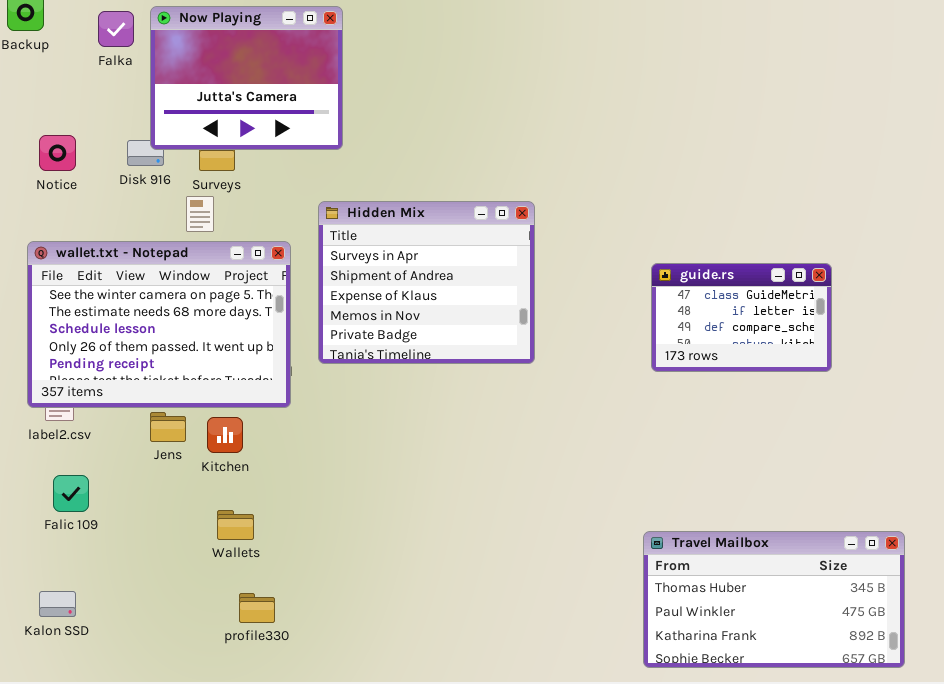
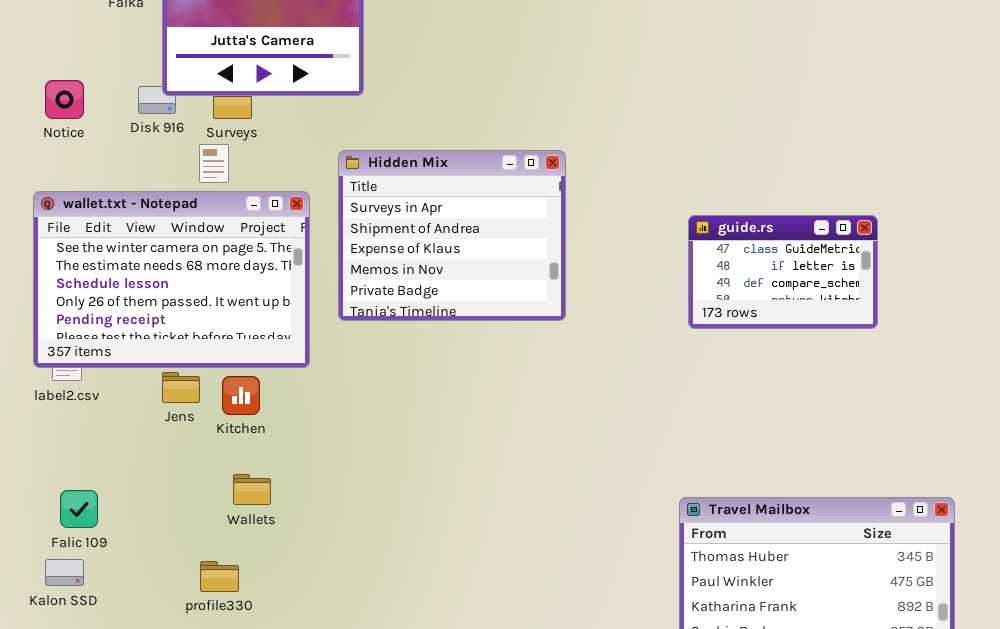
Falic 109: [53,475,89,512] -> [60,490,98,528], moved
profile330: [239,593,275,623] -> [200,561,239,592], moved

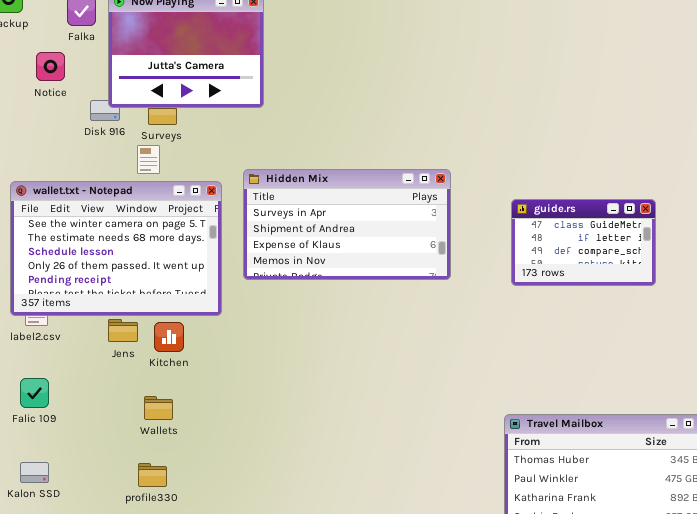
Notice: [45,80,84,119] -> [36,52,65,81], moved
Hidden Mix: [338,150,566,321] -> [243,169,451,280], resized
Wallets: [233,474,271,505] -> [144,396,173,420], moved
Falic 109: [60,490,98,528] -> [20,378,49,408], moved

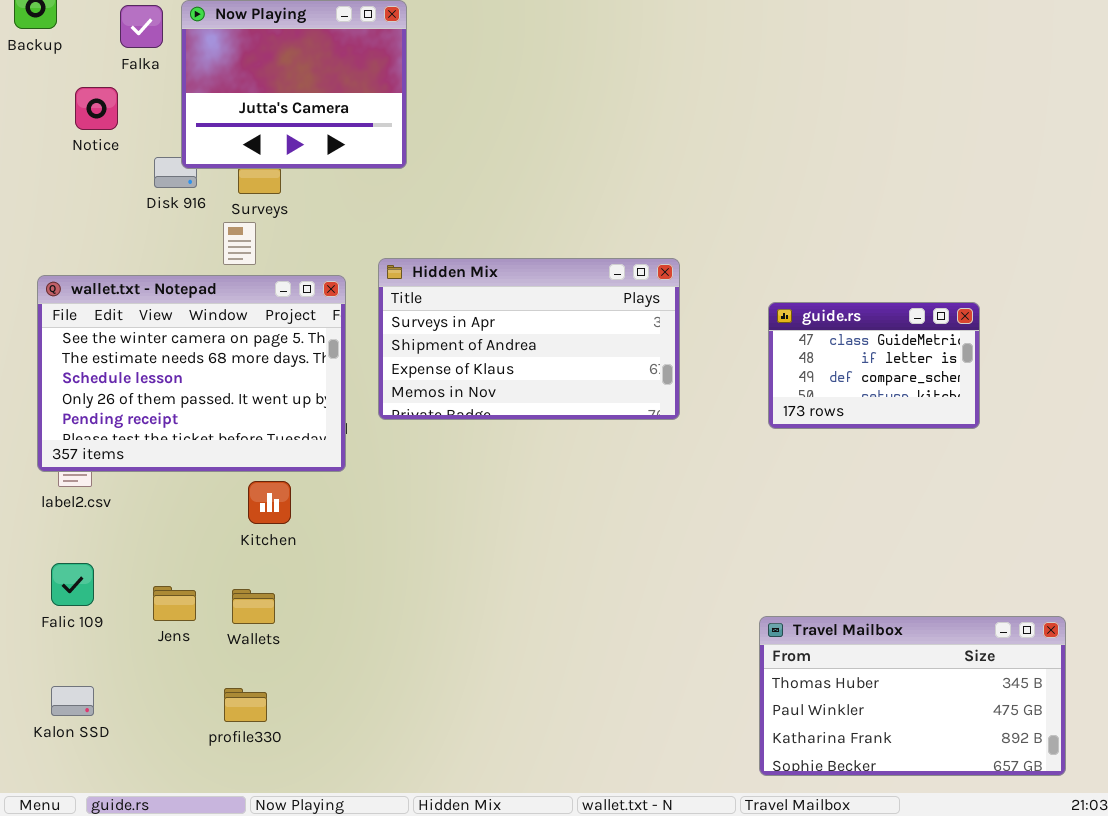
Jens: [108,319,138,342] -> [153,586,196,621], moved

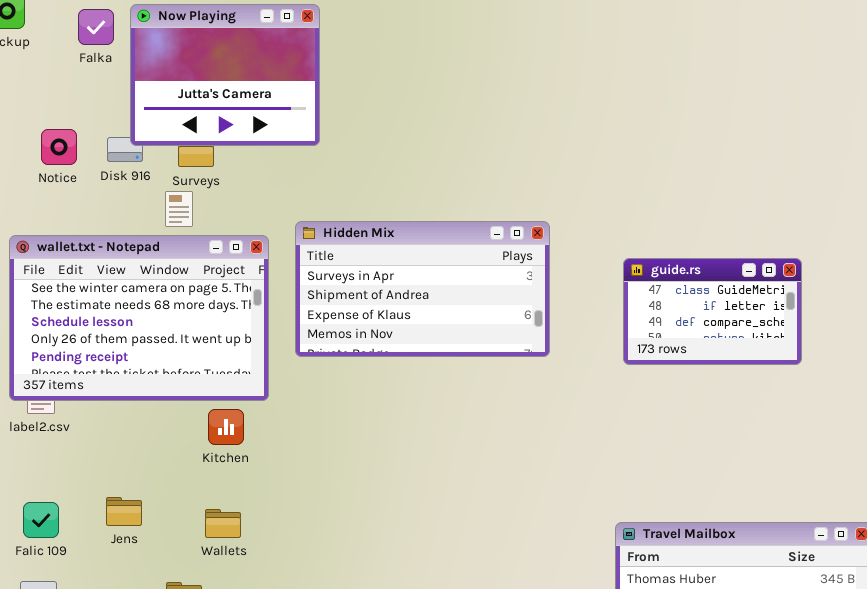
Notice: [75,87,118,130] -> [41,129,77,165], moved
Kitchen: [248,481,291,524] -> [208,409,244,445], moved
Falic 109: [51,563,94,606] -> [23,502,59,538], moved
Wallets: [232,589,275,624] -> [205,509,241,538], moved

